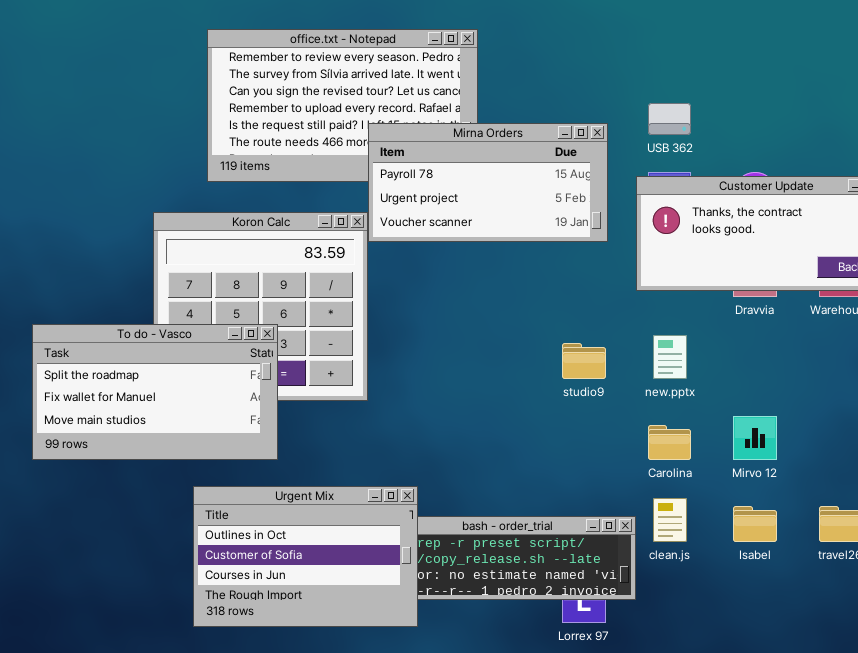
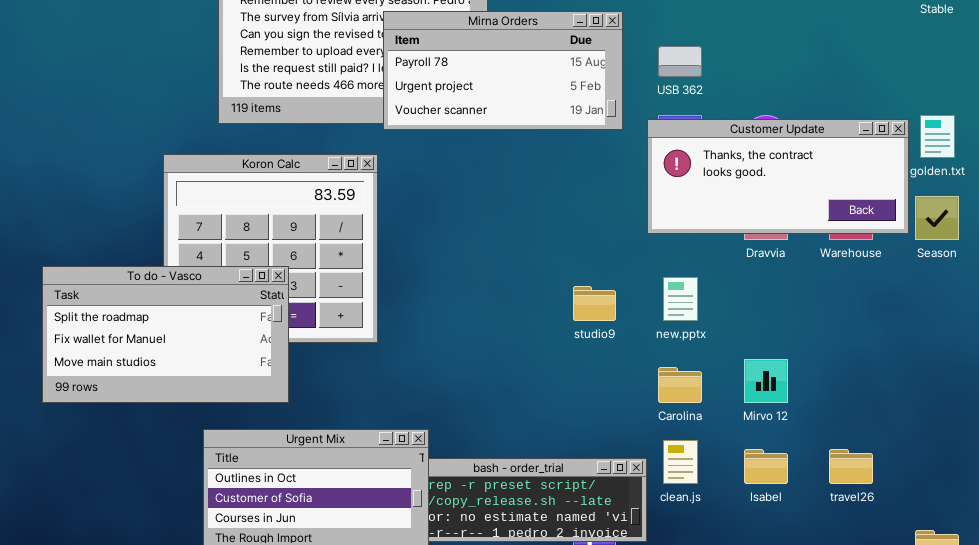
Mirna Orders: [368,123,608,242] -> [383,11,623,130], moved

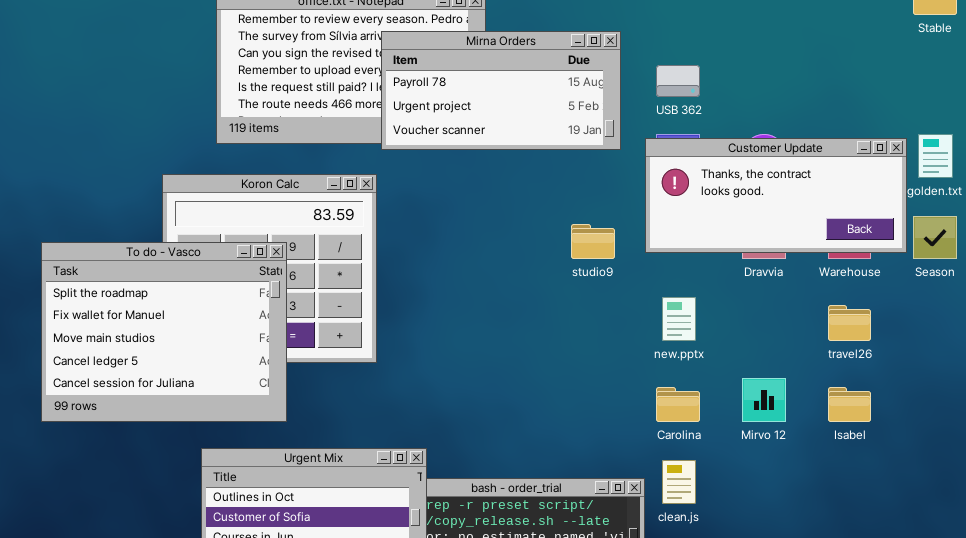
To do - Vasco: [42,266,289,403] -> [41,242,287,422], resized
studio9: [573,286,616,321] -> [571,224,615,259], moved
Isabel: [744,449,788,484] -> [828,387,871,422], moved
travel26: [829,449,873,484] -> [828,305,871,341], moved

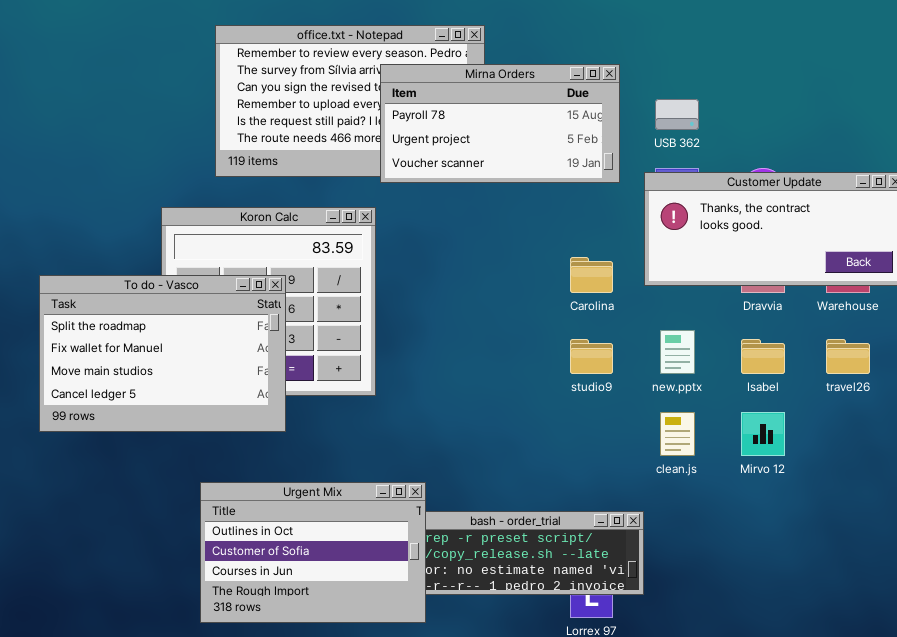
studio9: [571,224,615,259] -> [570,339,613,374], moved
To do - Vasco: [41,242,287,422] -> [39,275,286,432], resized
Carolina: [656,387,700,422] -> [570,257,613,293], moved
Isabel: [828,387,871,422] -> [741,339,785,374], moved
clean.js: [662,460,696,504] -> [660,412,695,456], moved

